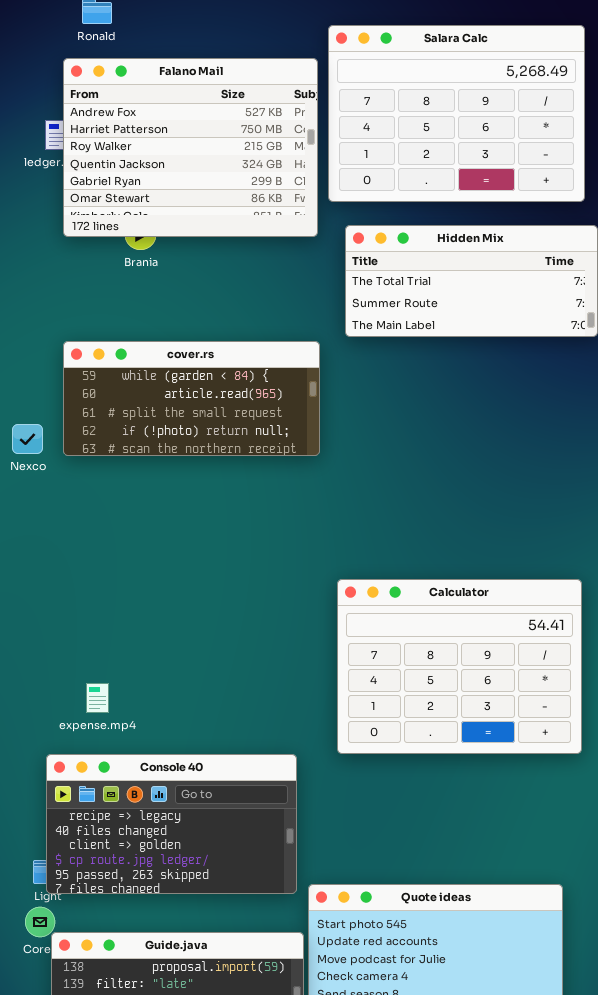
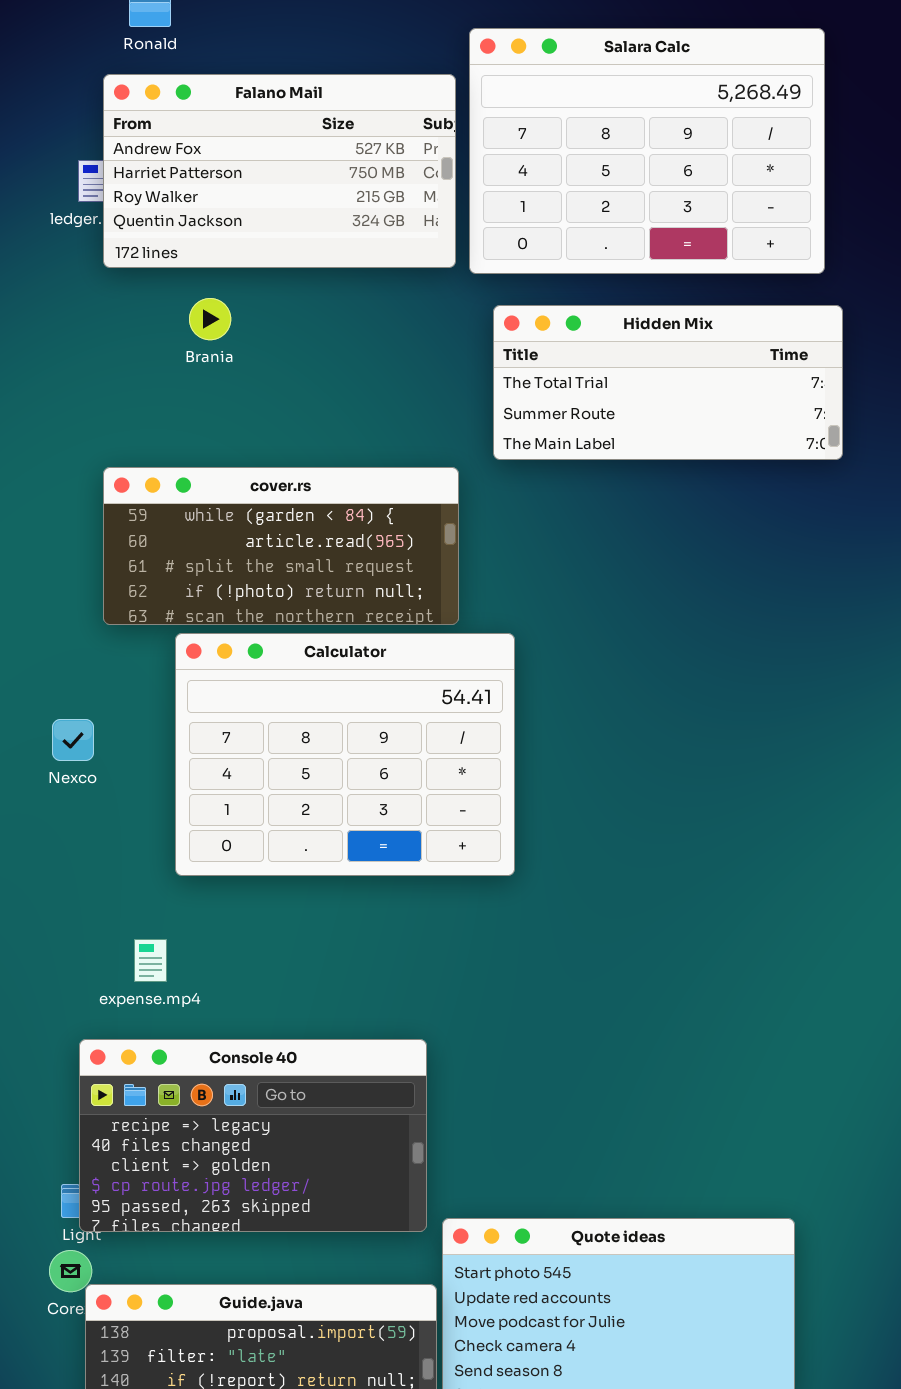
Falano Mail: [63,58,318,237] -> [103,74,456,268], resized
Nexco: [12,424,43,454] -> [52,719,94,761], moved
Calculator: [337,579,582,754] -> [175,633,515,876], moved

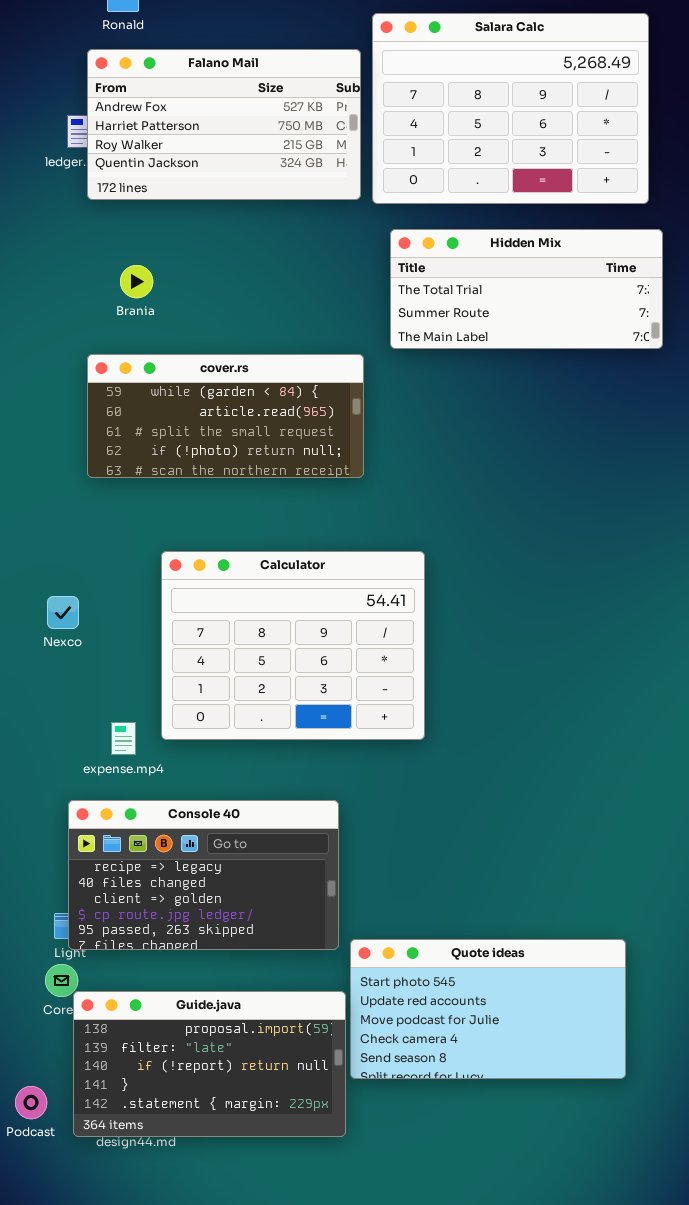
Brania: [189,298,231,340] -> [120,265,153,298], moved
Calculator: [175,633,515,876] -> [161,551,425,740], moved
Nexco: [52,719,94,761] -> [47,596,79,629], moved

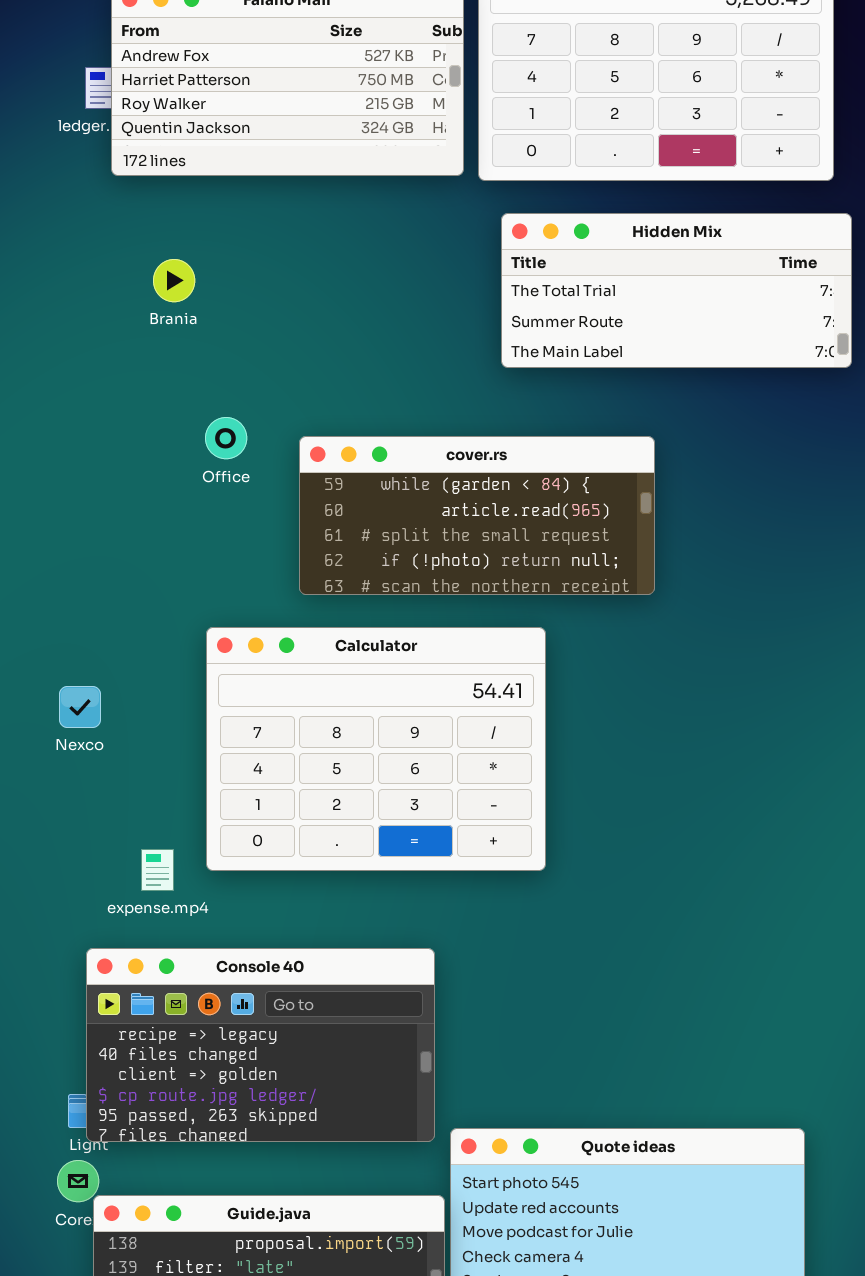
cover.rs: [87,354,364,478] -> [299,436,655,595], moved

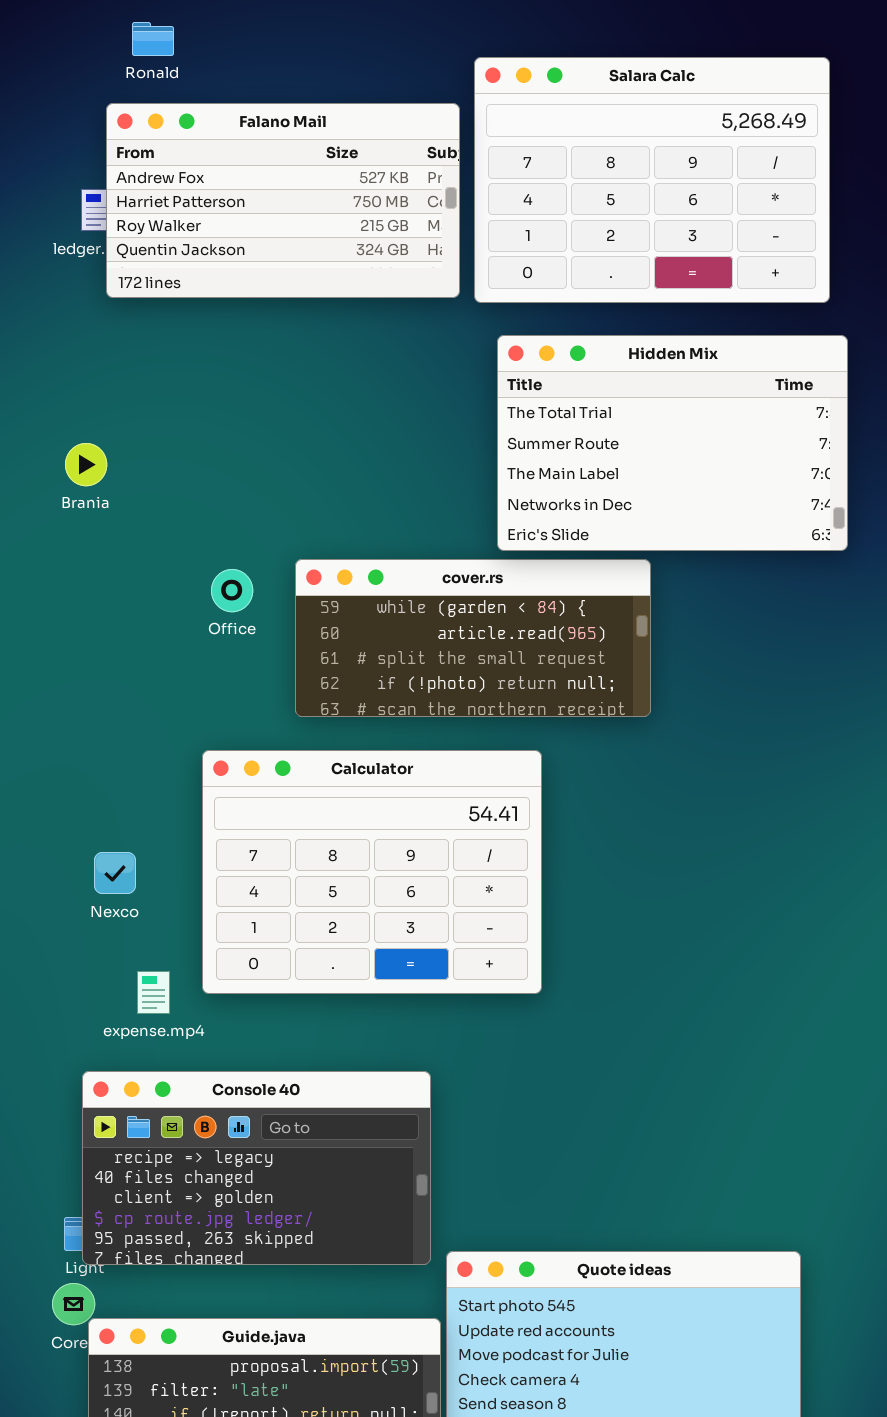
Hidden Mix: [501,213,852,368] -> [497,335,848,551], resized
Brania: [153,259,195,302] -> [65,443,107,486], moved
Office: [205,417,247,459] -> [211,569,253,612], moved
Nexco: [59,686,101,728] -> [94,852,136,894], moved

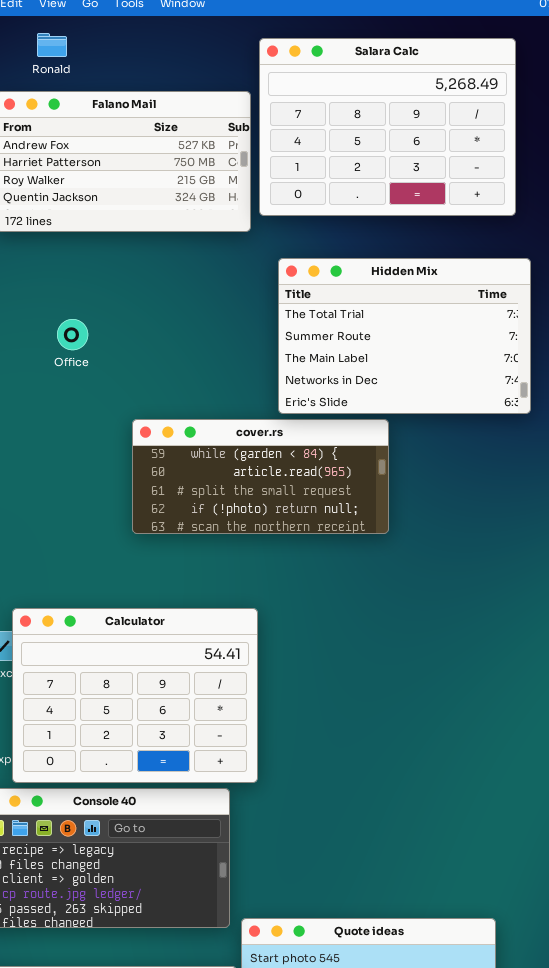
Ronald: [132,22,174,56] -> [37,33,67,57], moved
Salara Calc: [474,57,830,303] -> [259,38,516,216], moved
Office: [211,569,253,612] -> [57,319,88,350], moved
Calculator: [202,750,542,994] -> [12,608,258,783], moved

